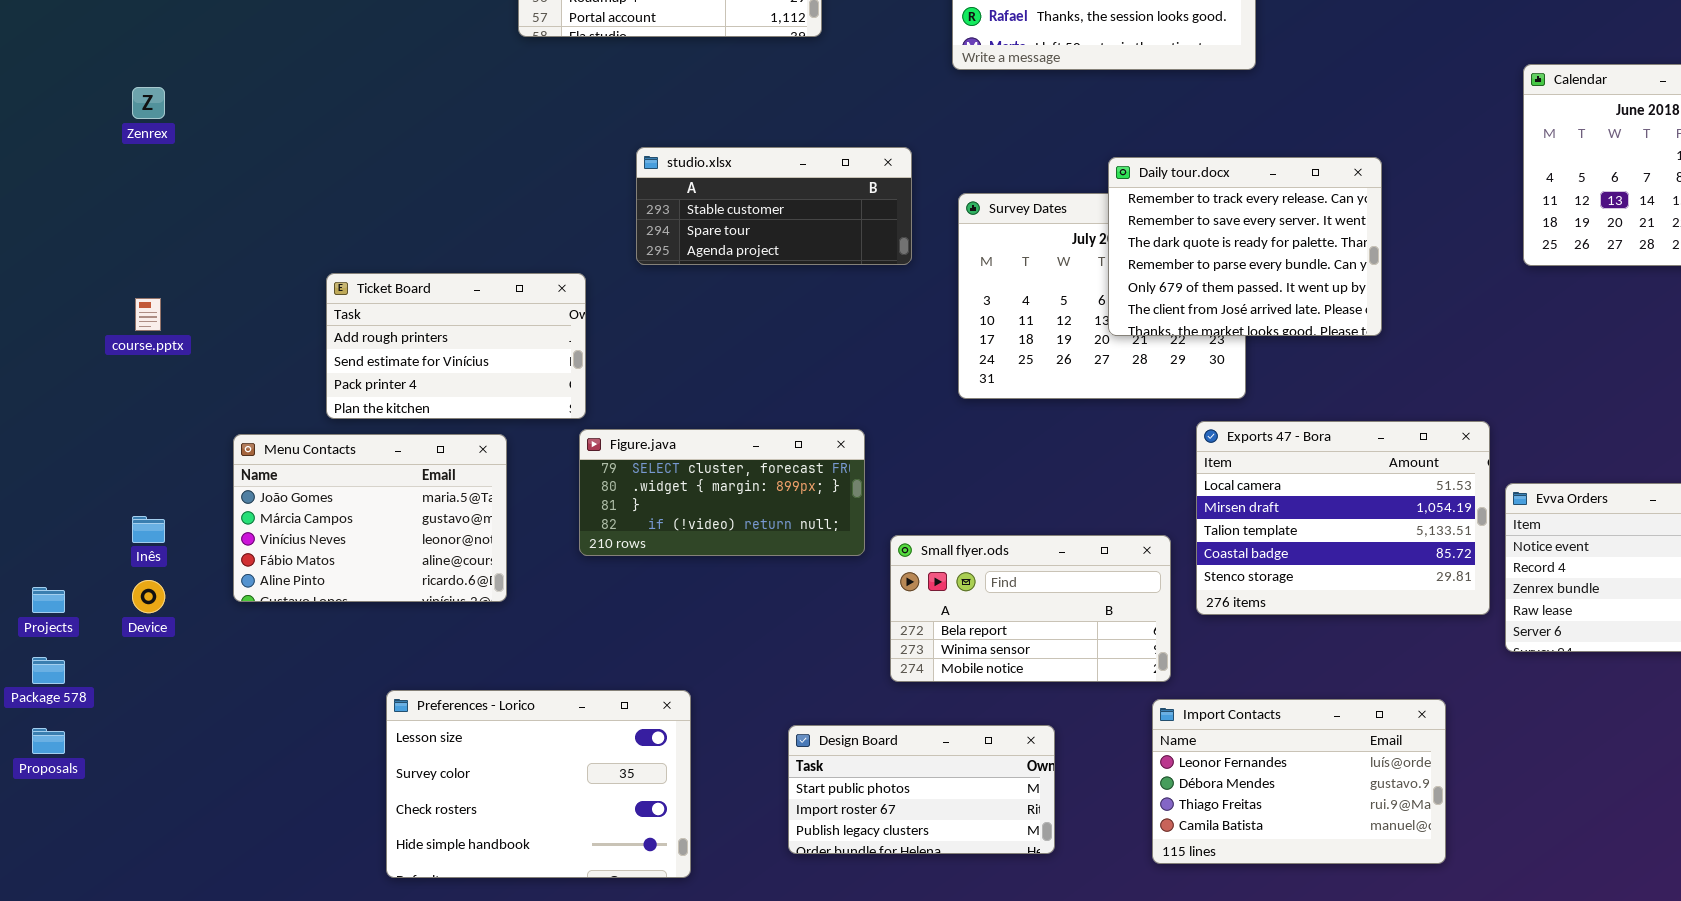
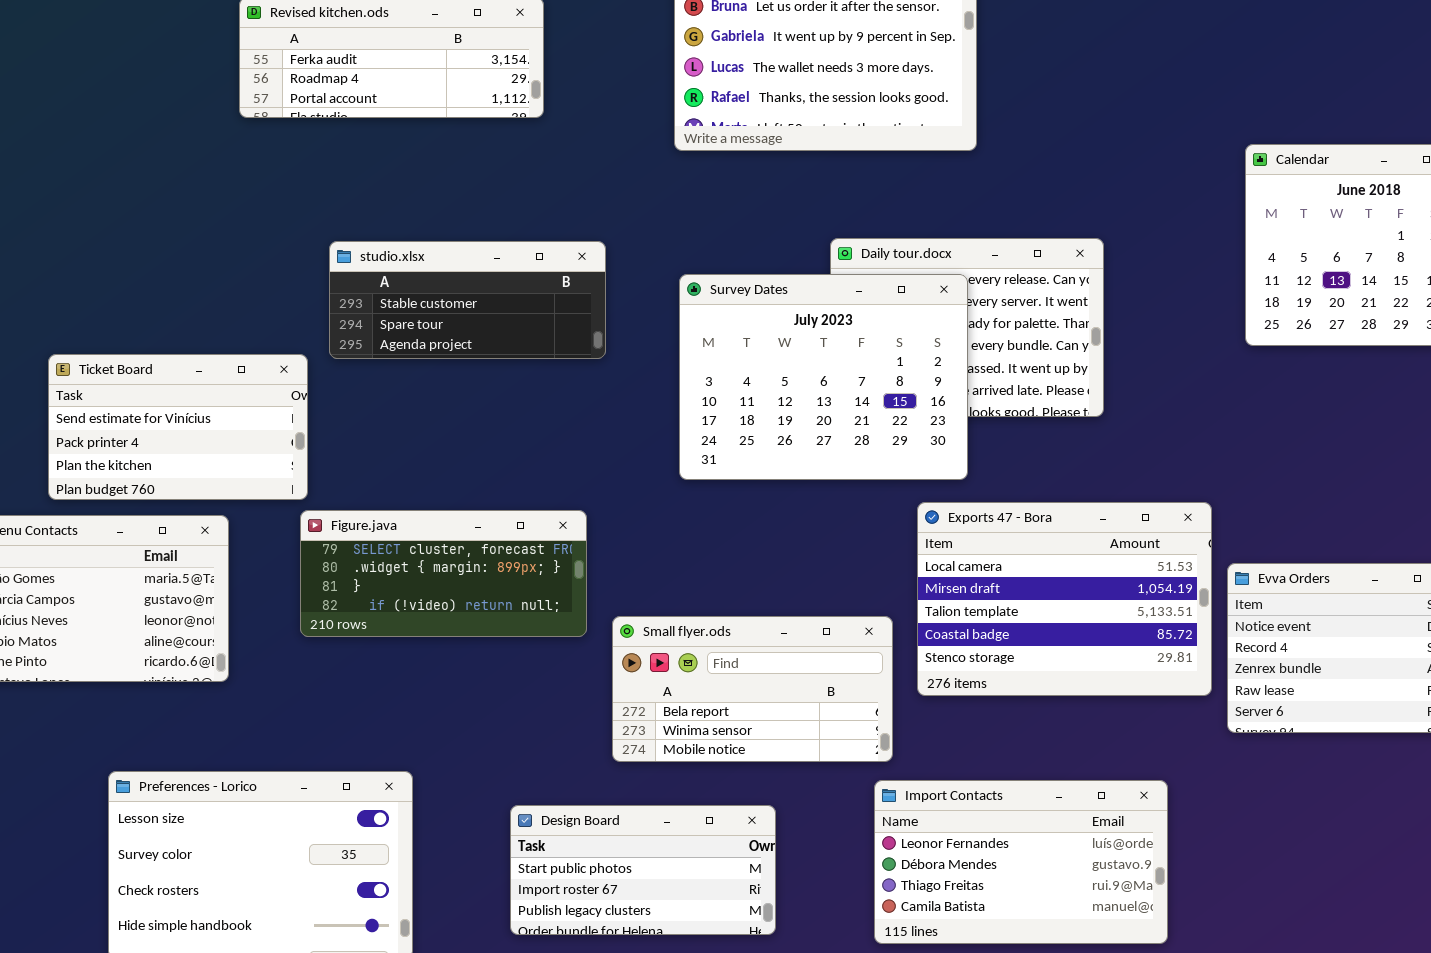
studio.xlsx: [636,147,912,265] -> [329,241,606,359], moved
Survey Dates: [958,193,1246,399] -> [679,274,968,480], raised
Ticket Board: [326,273,586,419] -> [48,354,308,500], scrolled down 1 row

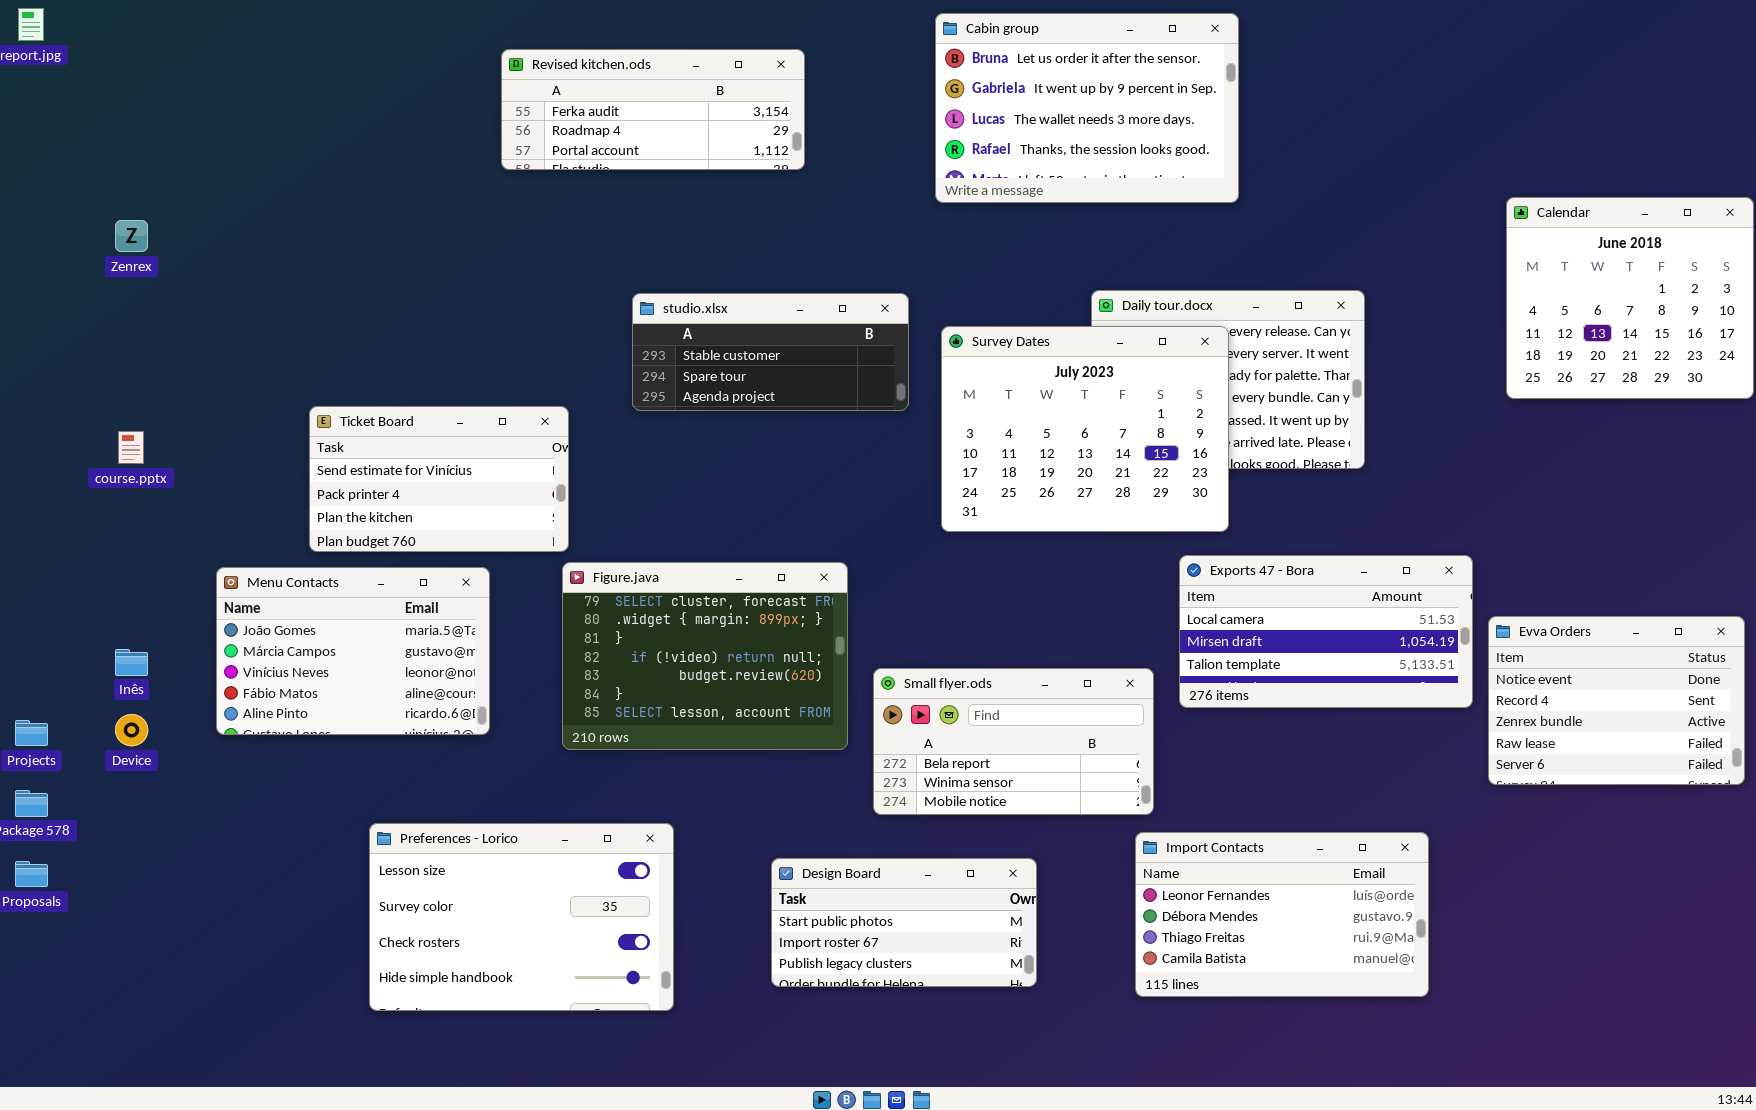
studio.xlsx: [329,241,606,359] -> [632,293,909,411], moved
Exports 47 - Bora: [917,502,1212,696] -> [1179,555,1473,708], resized
Figure.java: [300,510,587,637] -> [562,562,848,750], resized

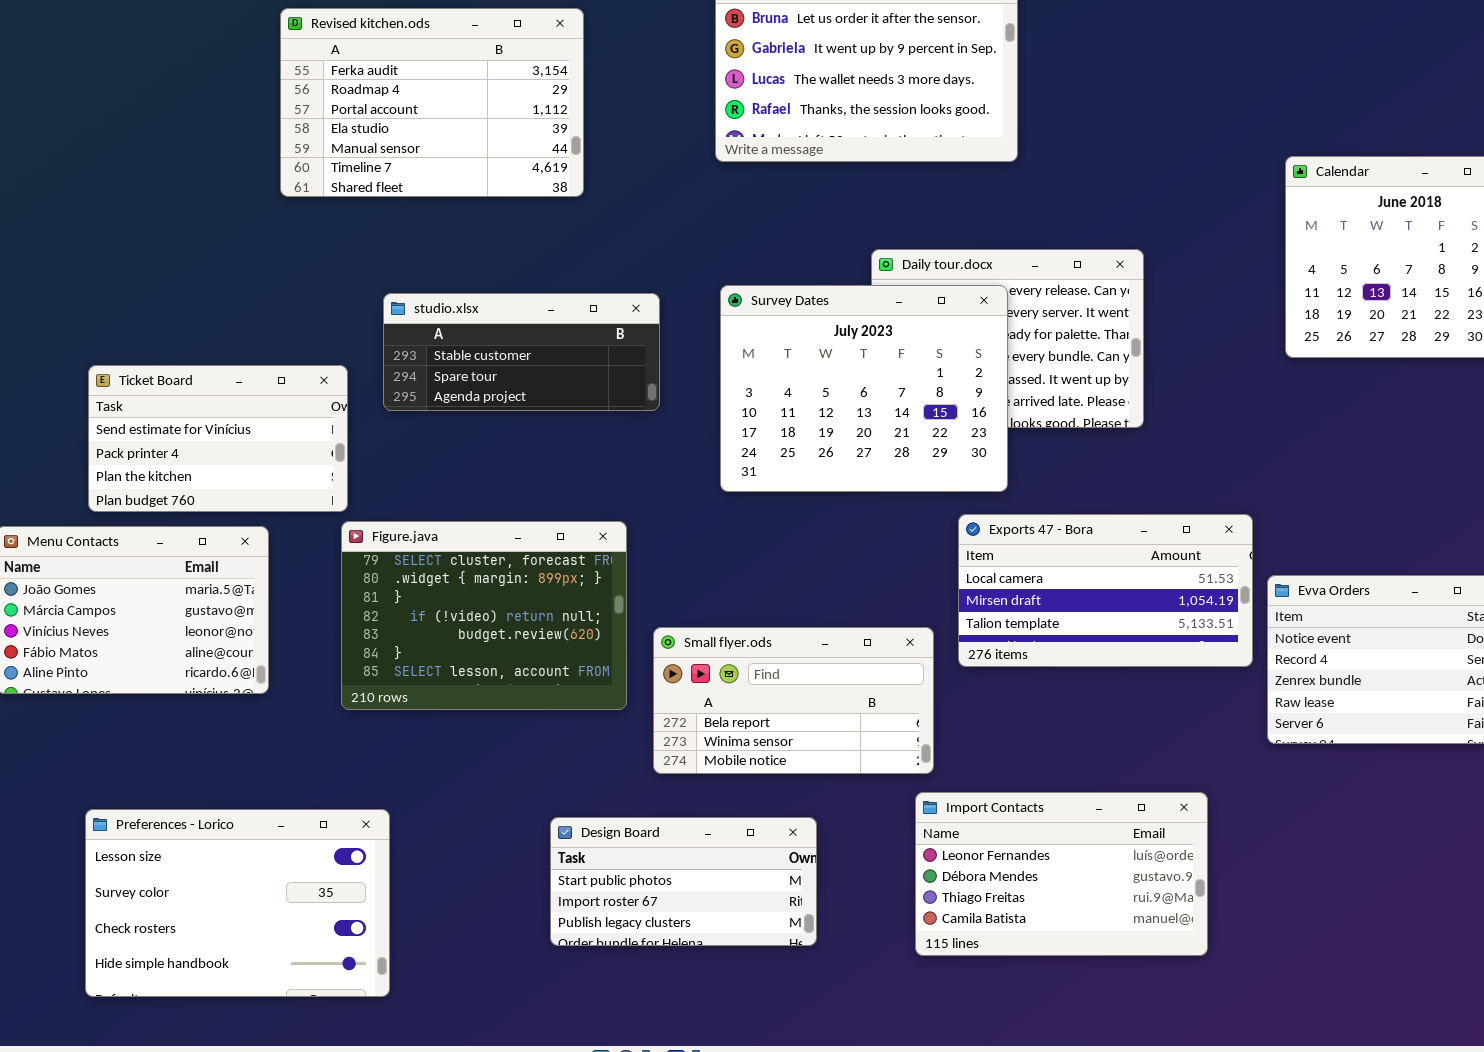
Revised kitchen.ods: [501,49,805,170] -> [280,8,584,197], resized
studio.xlsx: [632,293,909,411] -> [383,293,660,411], moved
Preferences - Lorico: [369,823,674,1011] -> [85,809,390,997], moved

